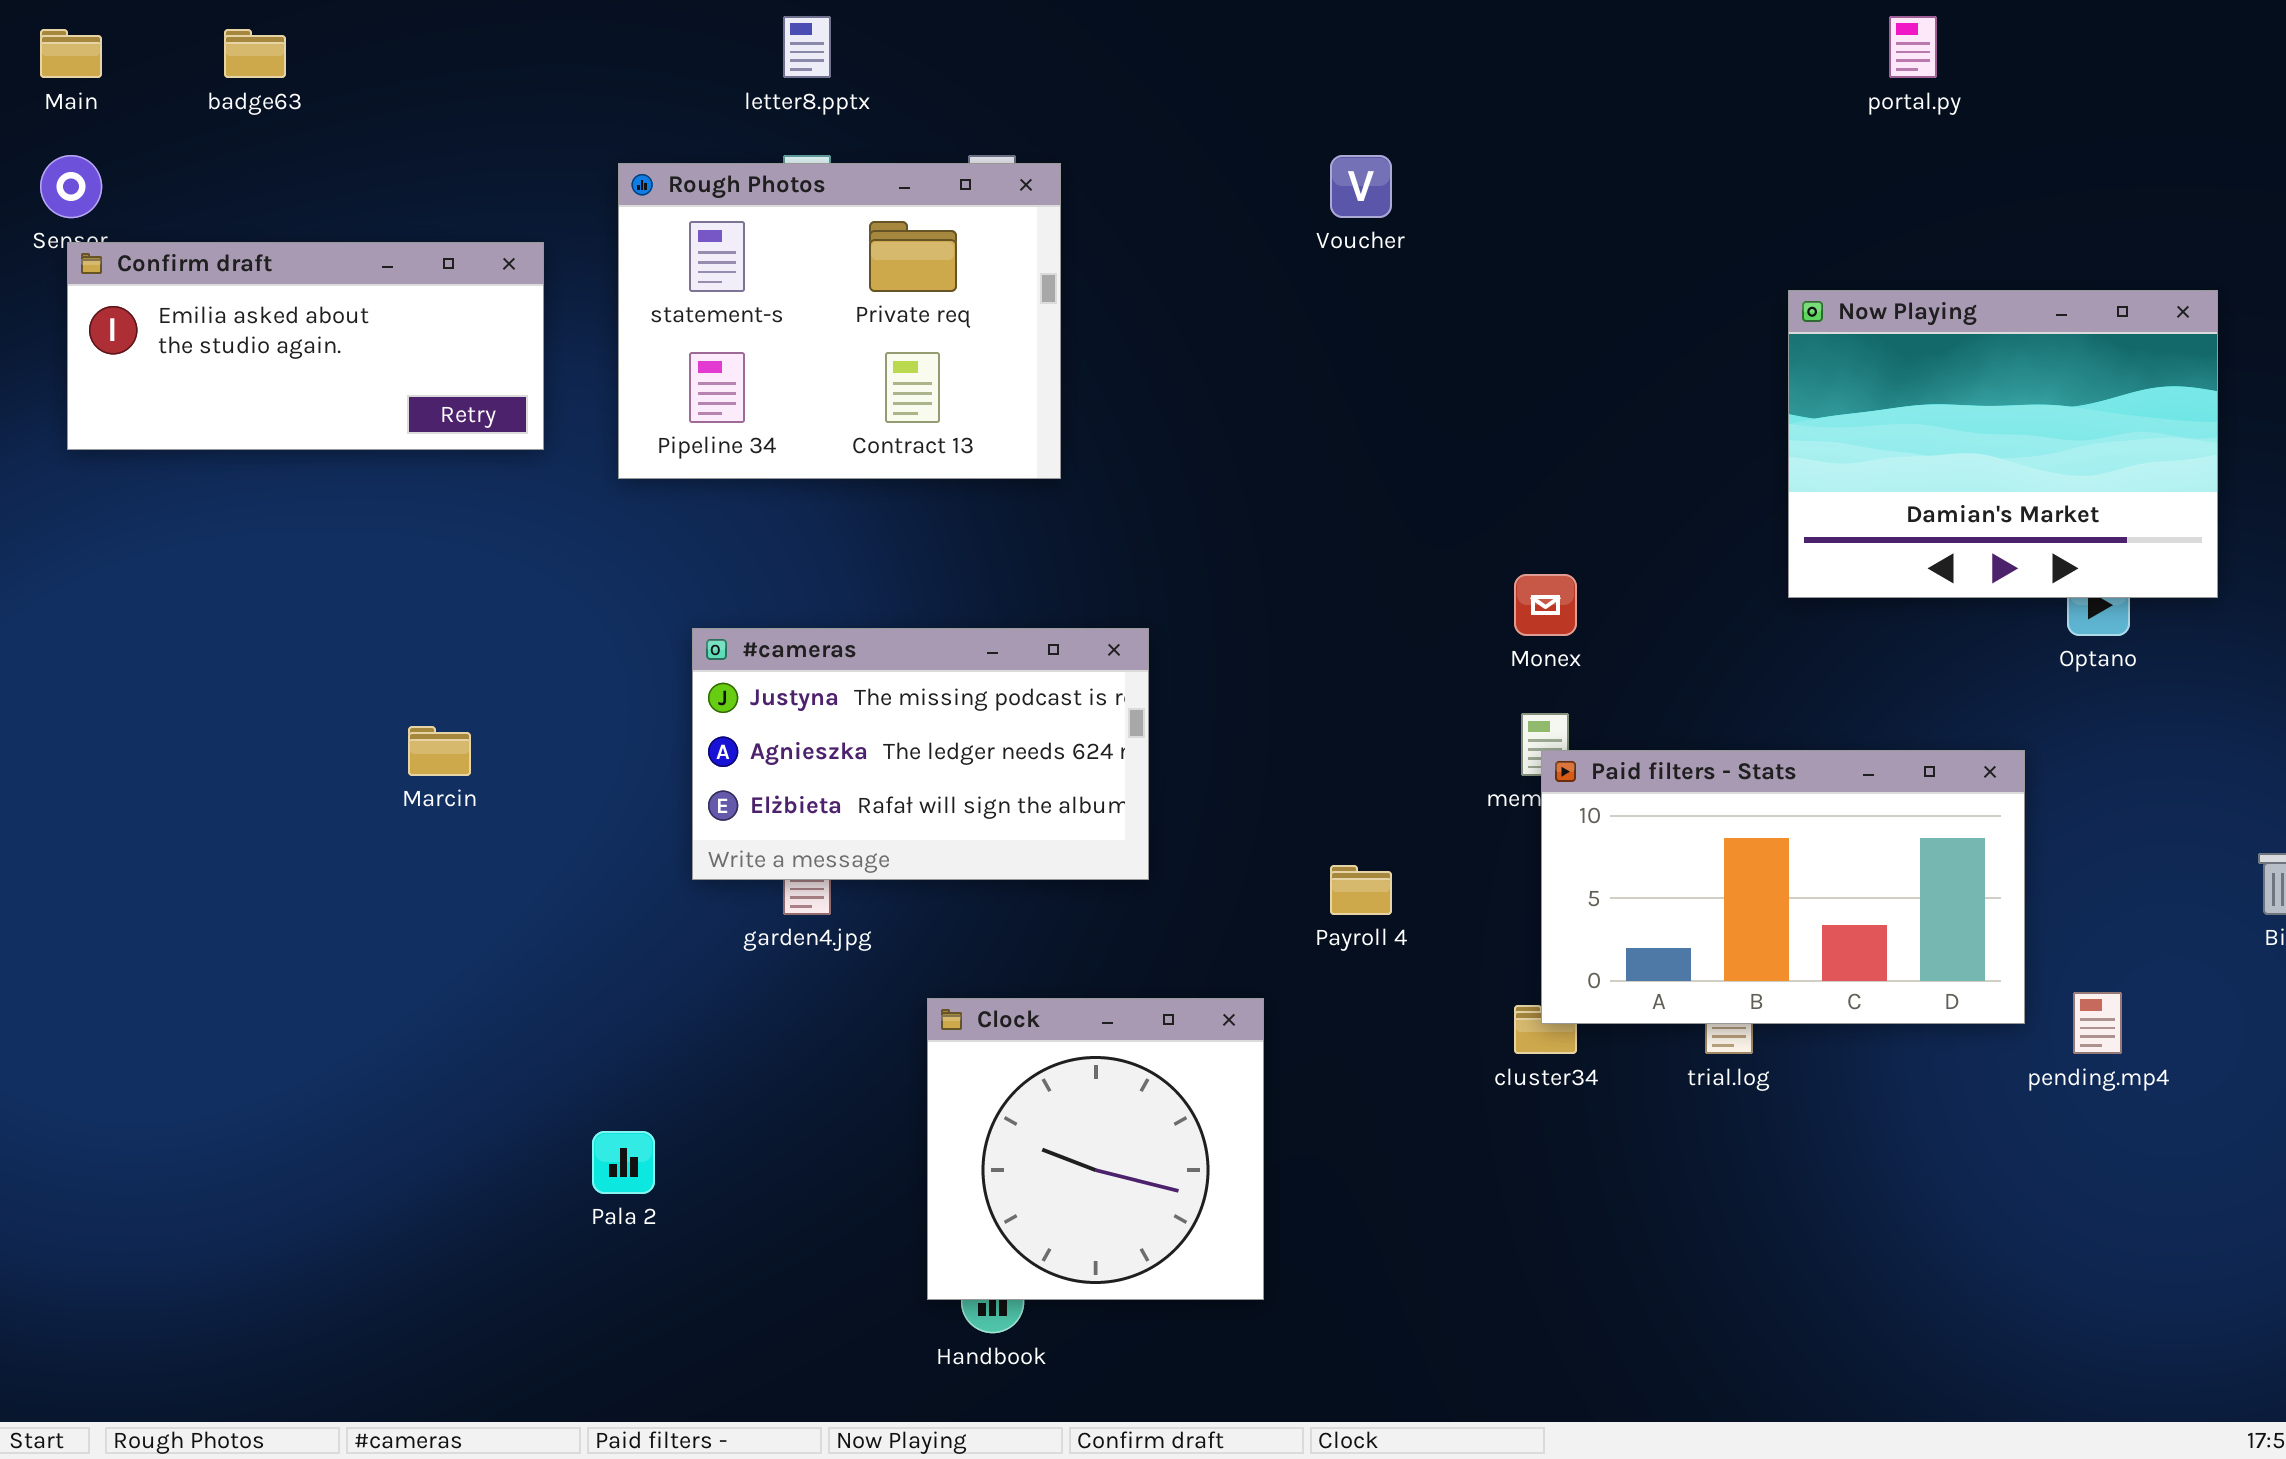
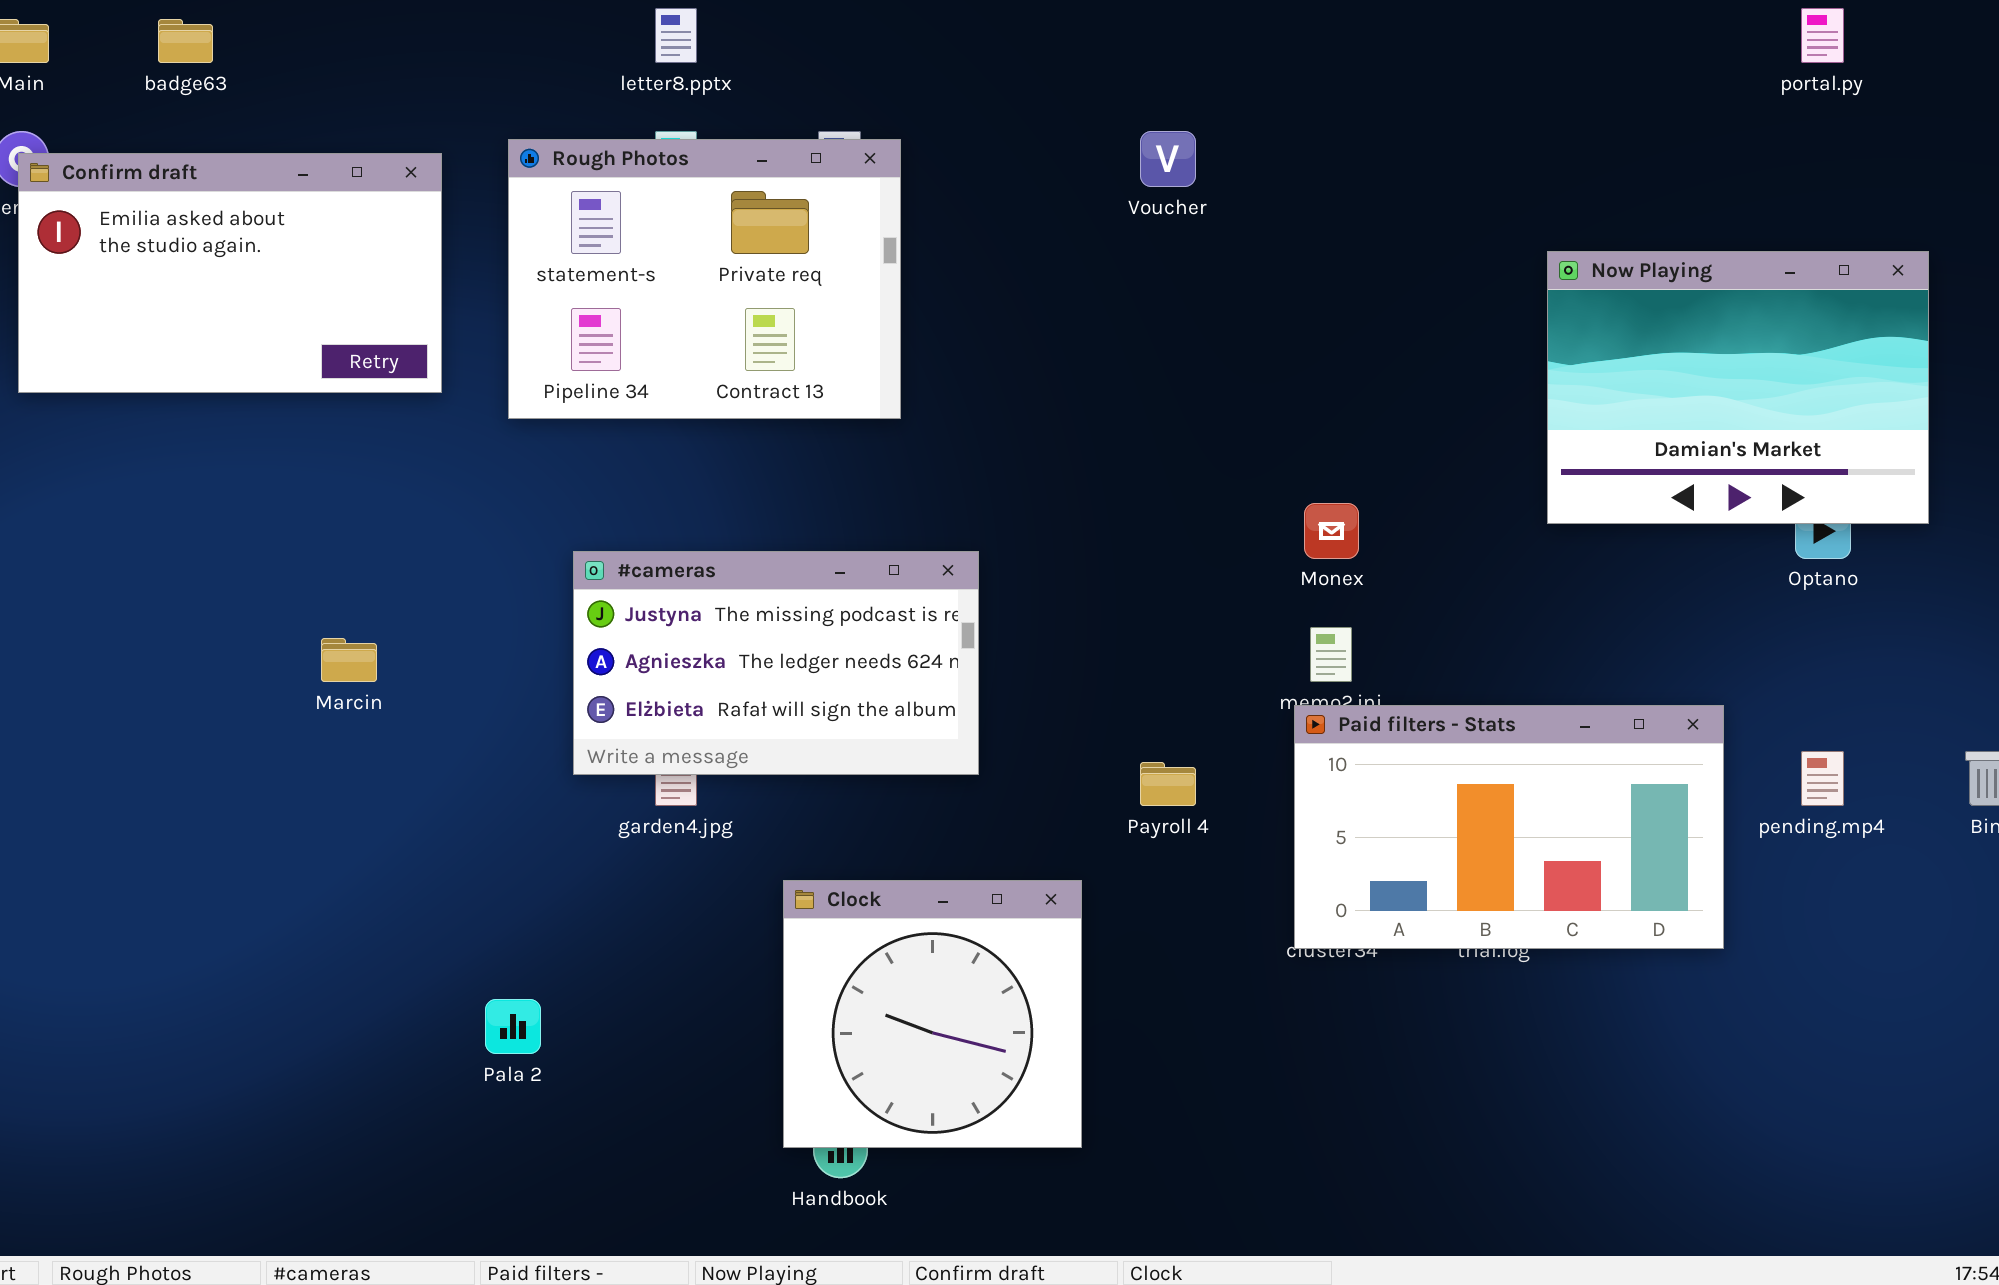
portal.py: [1889,16,1937,78] -> [1801,8,1844,63], moved
Confirm draft: [67,242,544,450] -> [18,153,442,393], resized
Paid filters - Stats: [1541,750,2025,1024] -> [1294,705,1724,949], moved
pending.mp4: [2073,992,2122,1054] -> [1801,751,1844,806], moved

